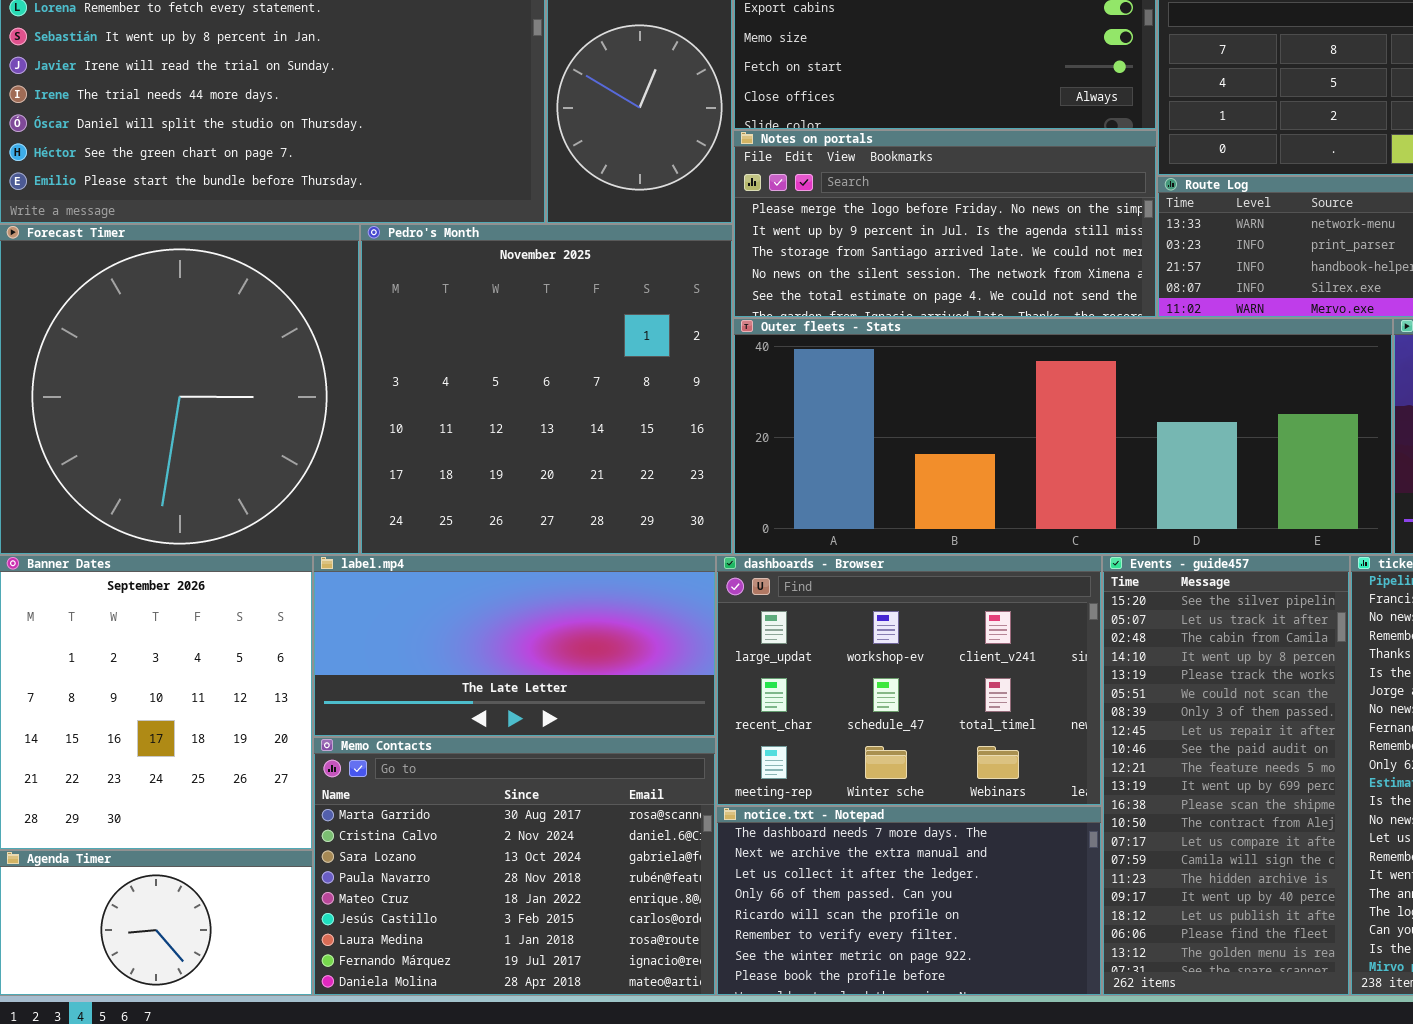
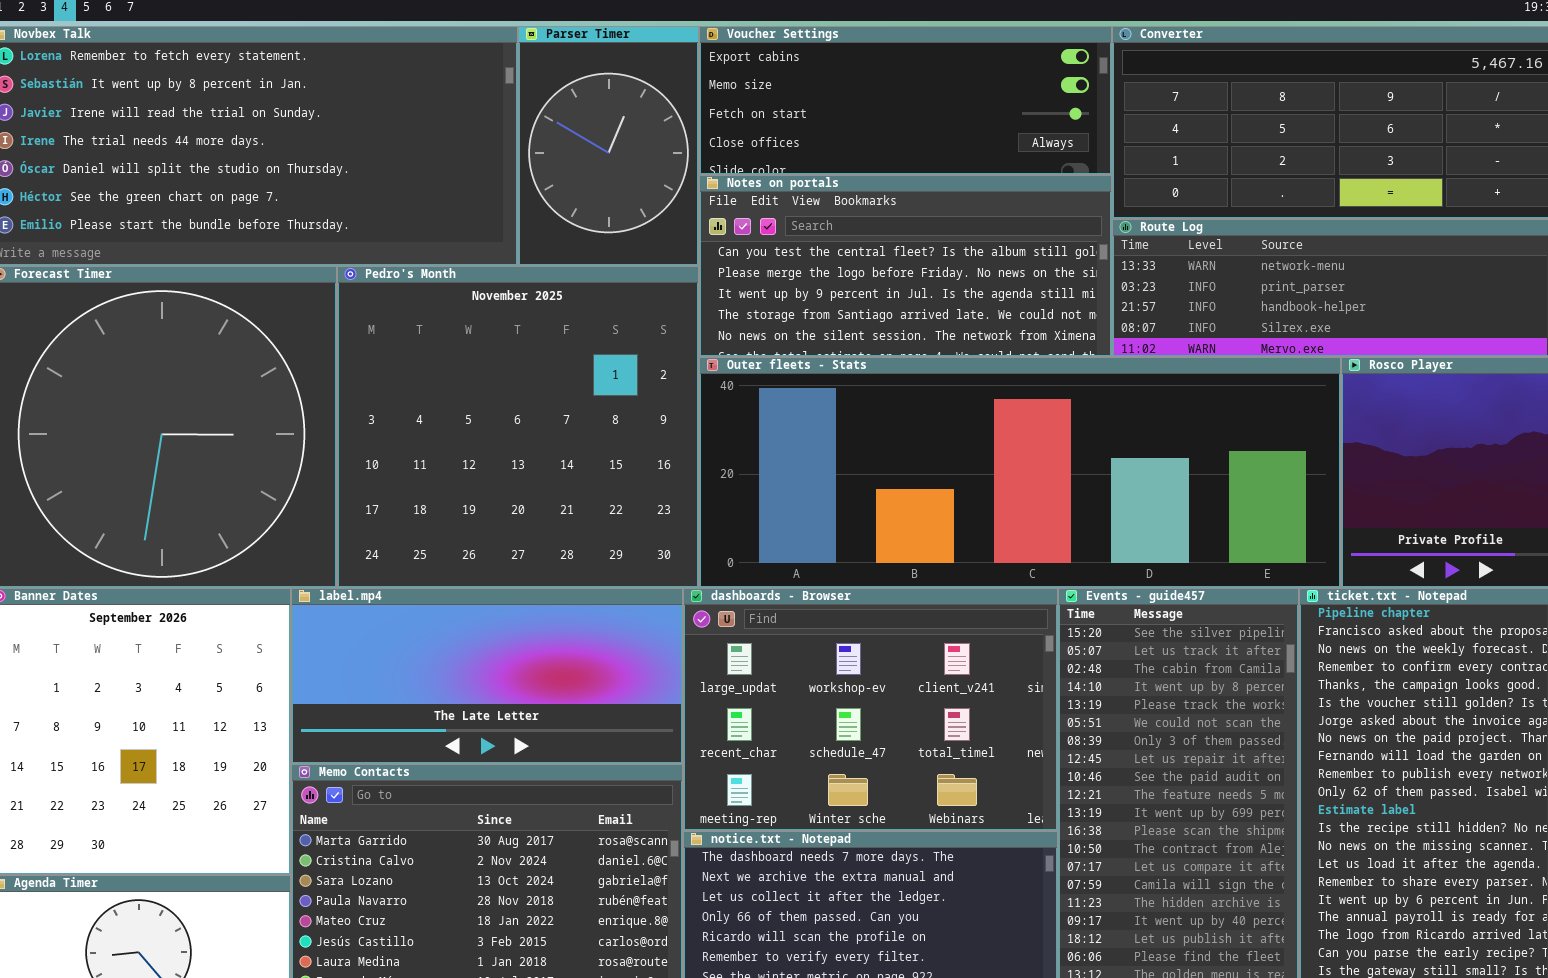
Notes on portals: [733,130,1157,318] -> [699,175,1112,357], scrolled up 1 row

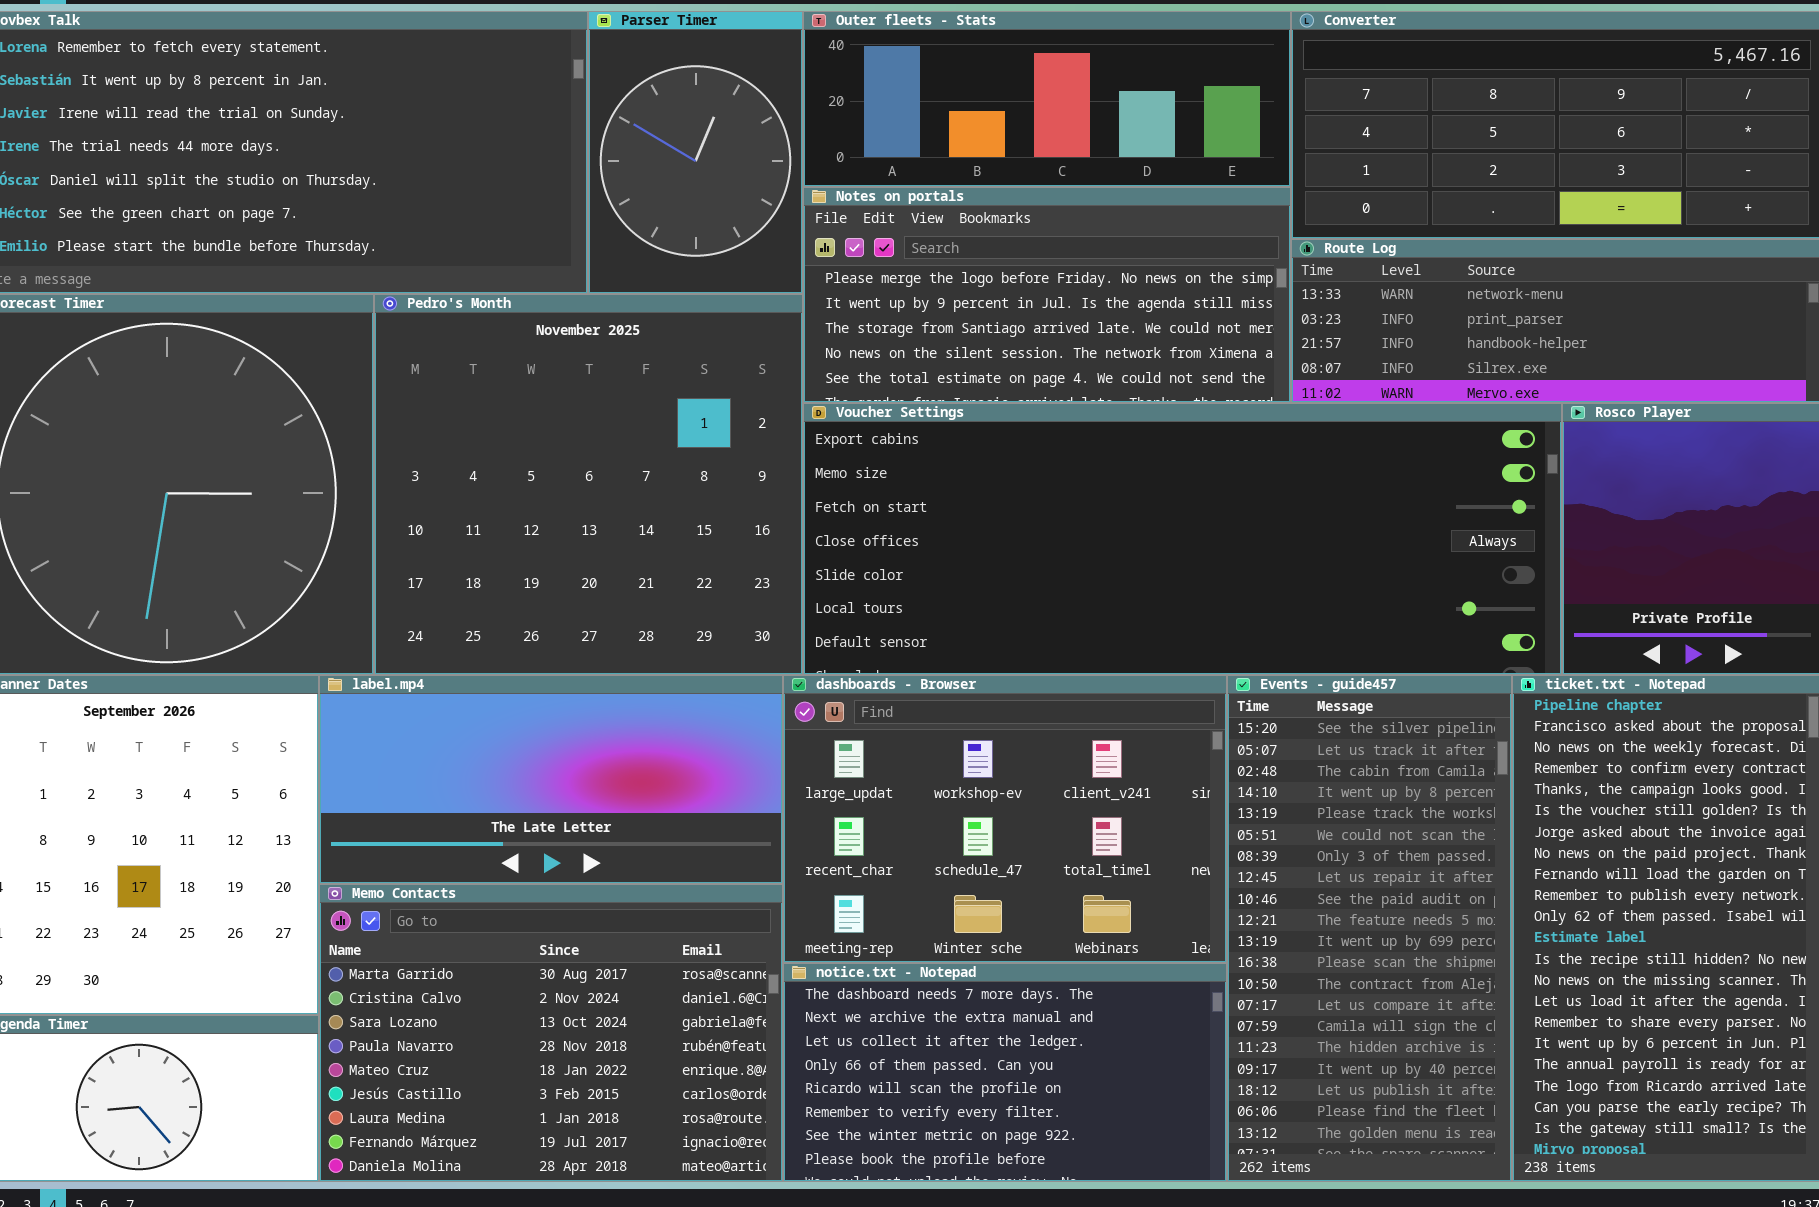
Voucher Settings: [699,26,1112,175] -> [803,403,1562,675], moved, resized
Notes on portals: [699,175,1112,357] -> [803,187,1291,403], scrolled down 1 row
Outer fleets - Stats: [699,357,1341,588] -> [803,11,1291,187], moved, resized

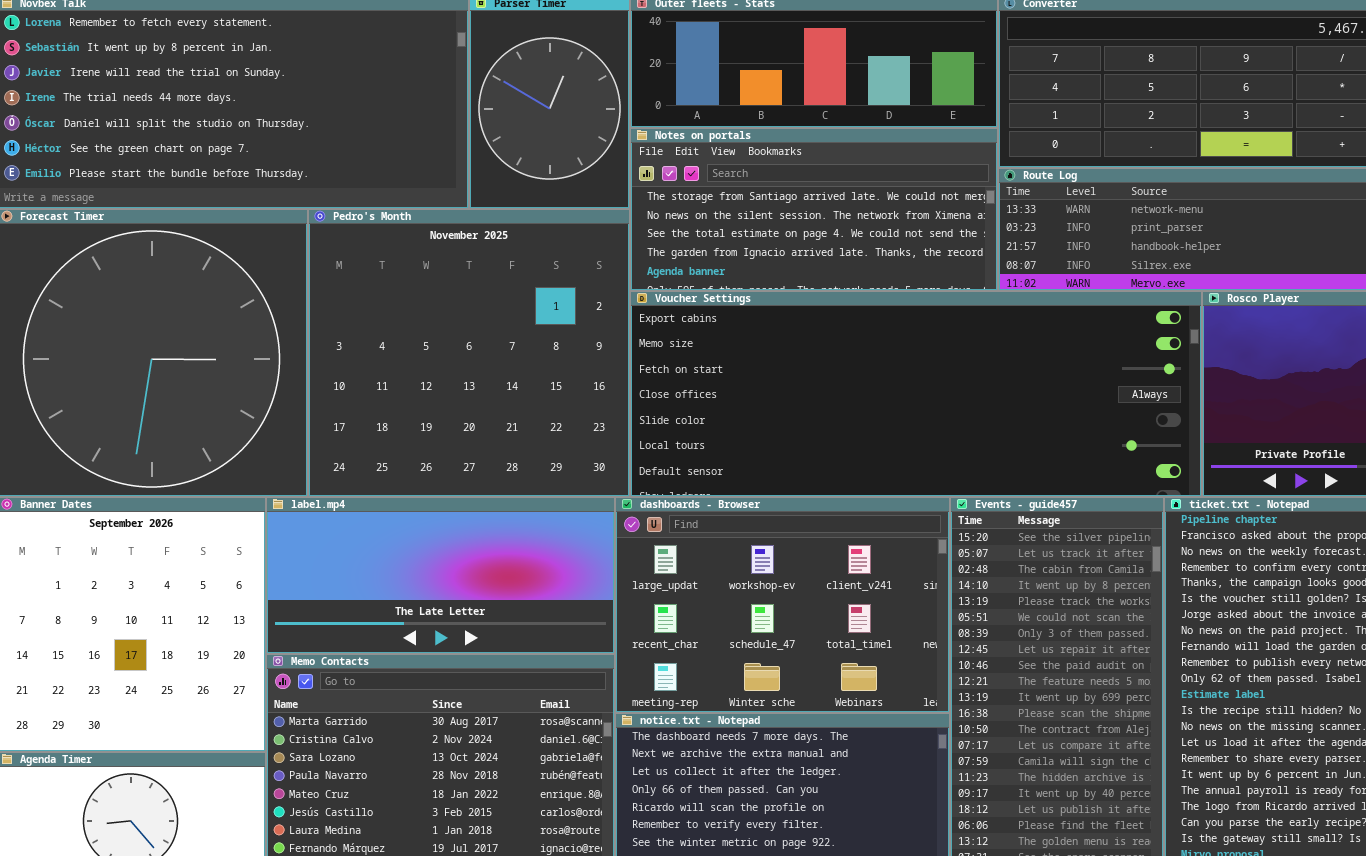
Notes on portals: [803,187,1291,403] -> [630,128,998,291], scrolled down 2 rows

